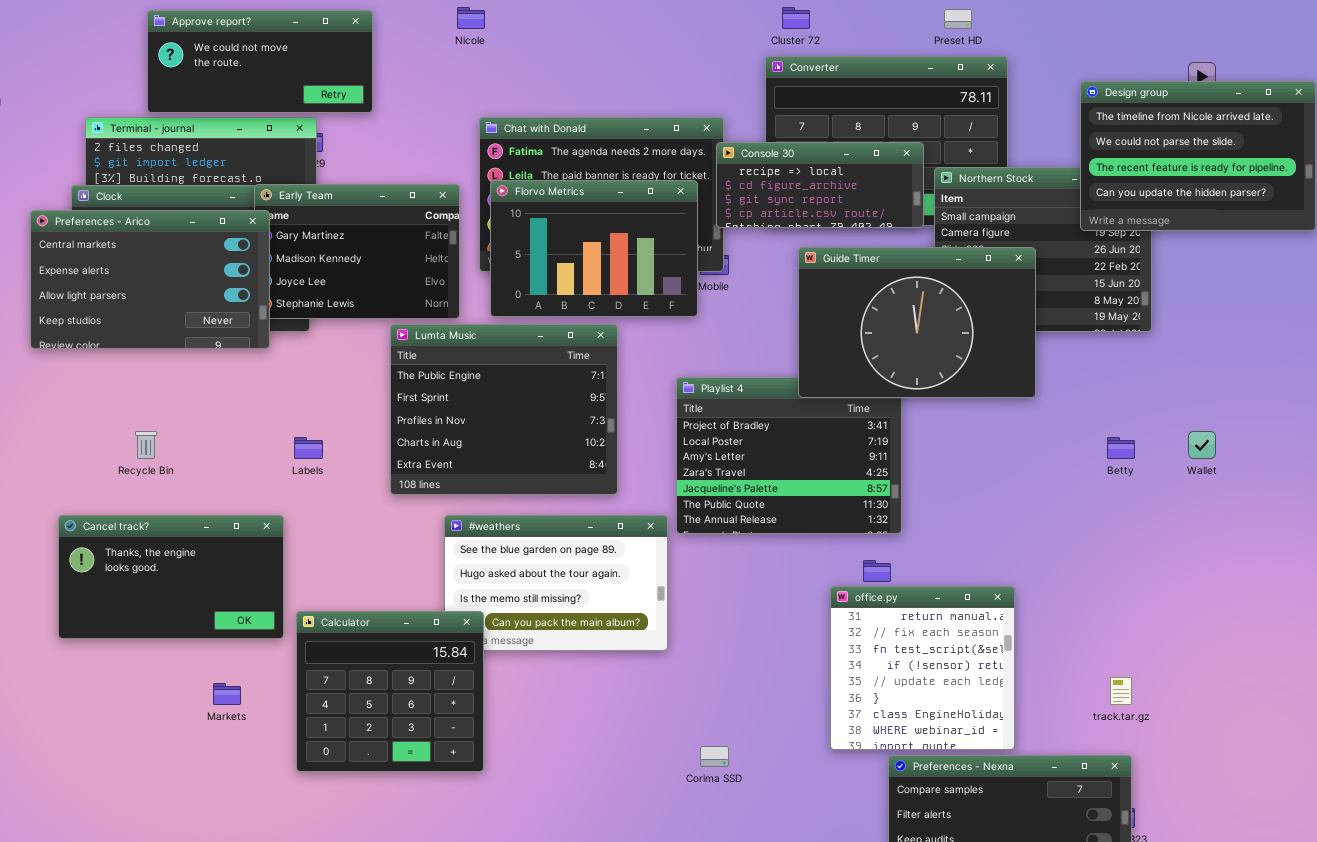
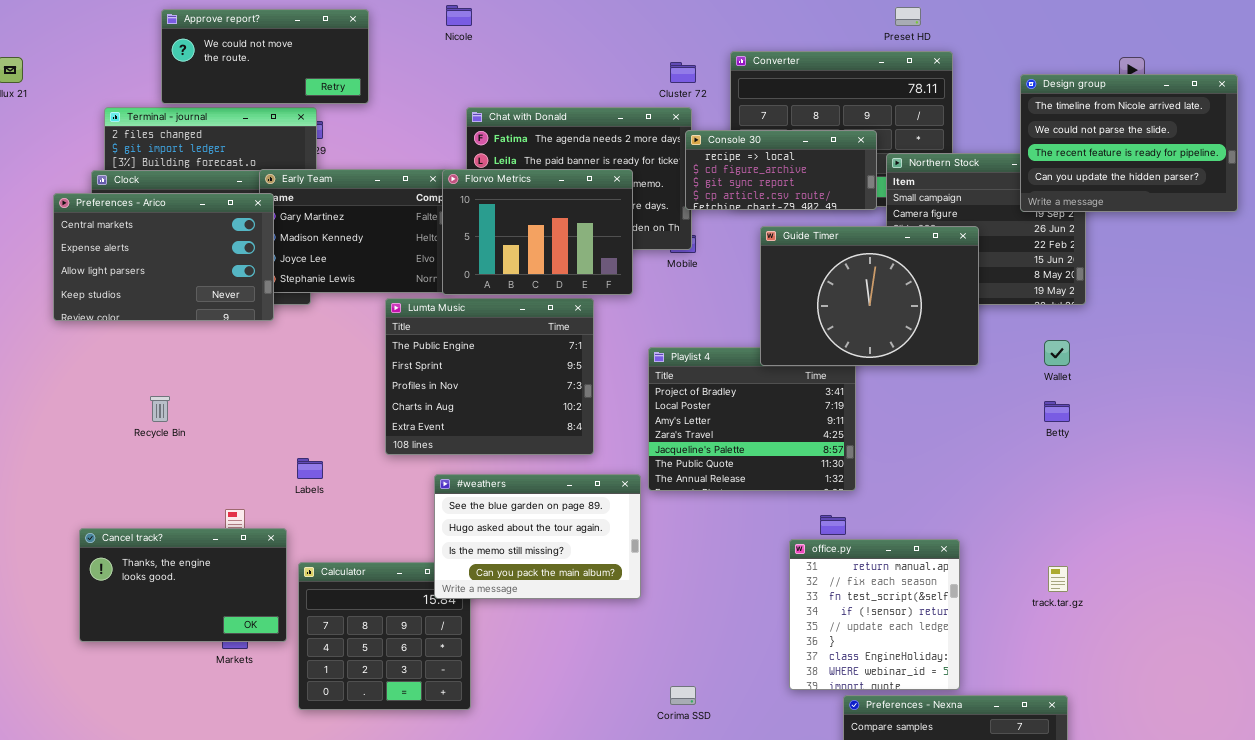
Cluster 72: [782,7,810,29] -> [670,62,696,83], moved
Florvo Metrics: [490,180,698,317] -> [442,169,633,295], moved
Wallet: [1188,431,1216,459] -> [1044,340,1070,366], moved
Labels: [294,437,323,459] -> [297,458,323,479], moved
Cancel track?: [58,515,284,639] -> [79,528,287,642], moved
#weathers: [444,515,668,651] -> [434,474,641,599], raised
track.tar.gz: [1110,677,1132,705] -> [1048,566,1068,592], moved

